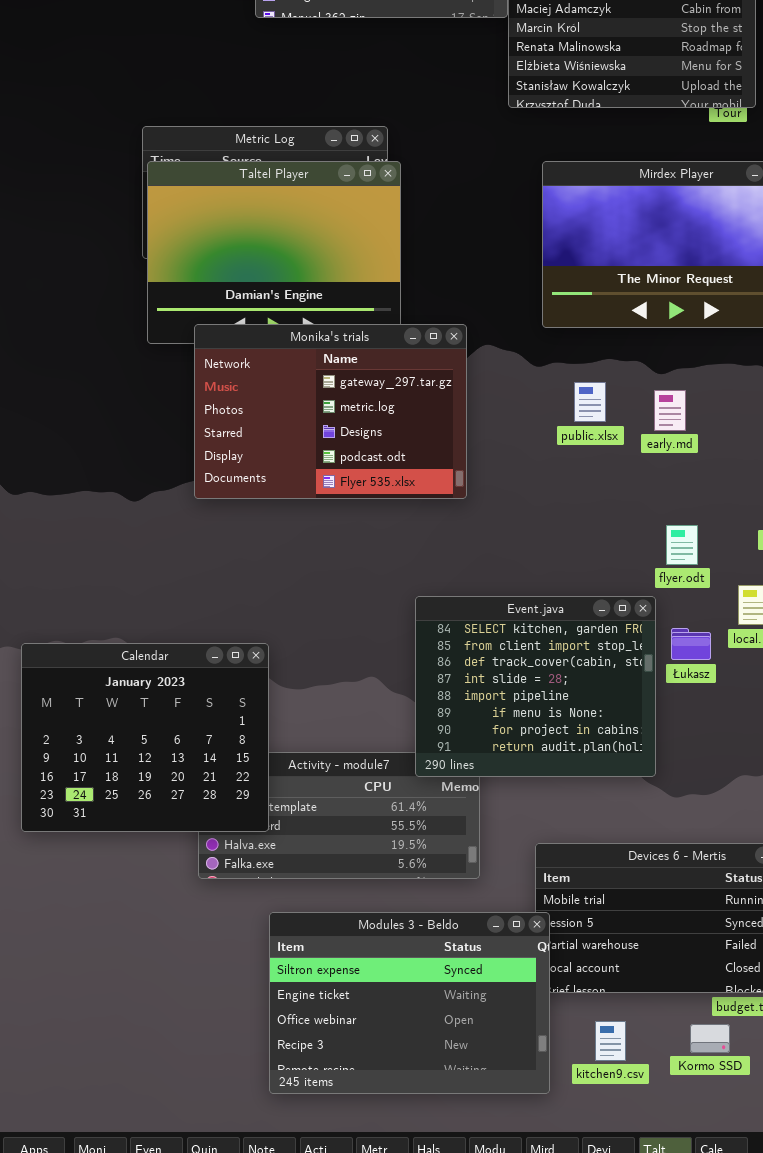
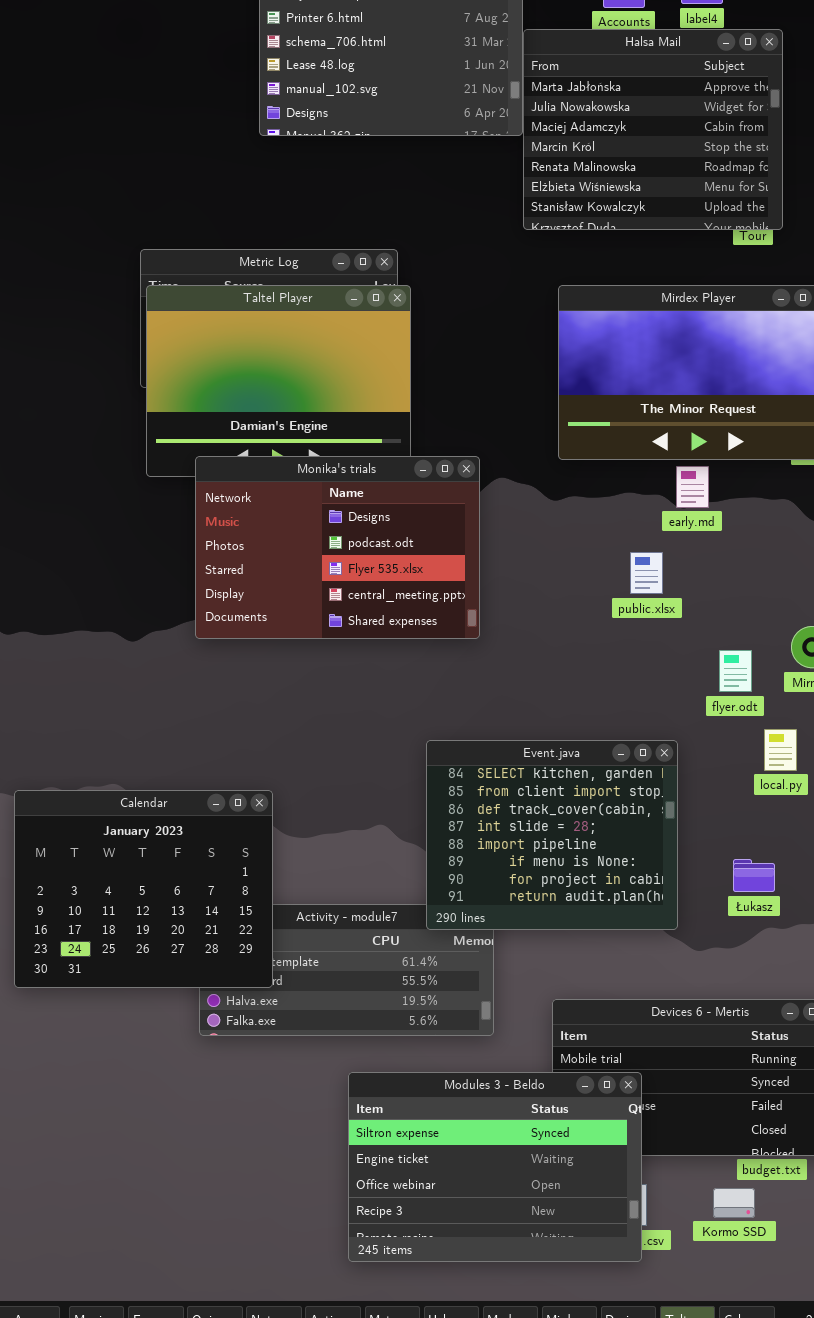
Monika's trials: [194,324,467,499] -> [195,456,480,639], scrolled down 2 rows
public.xlsx: [574,382,606,422] -> [630,552,663,594], moved
early.md: [654,390,686,431] -> [676,466,709,508], moved
flyer.odt: [666,525,698,565] -> [719,650,752,692], moved
Łukasz: [671,628,711,660] -> [733,859,775,892], moved
Modules 3 - Beldo: [269,912,550,1094] -> [348,1072,642,1262], moved

